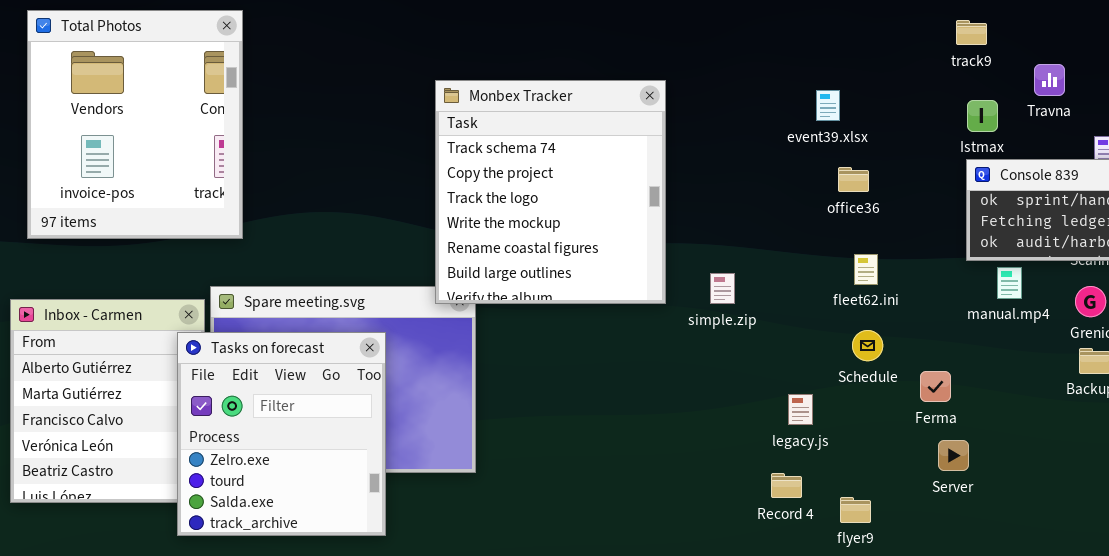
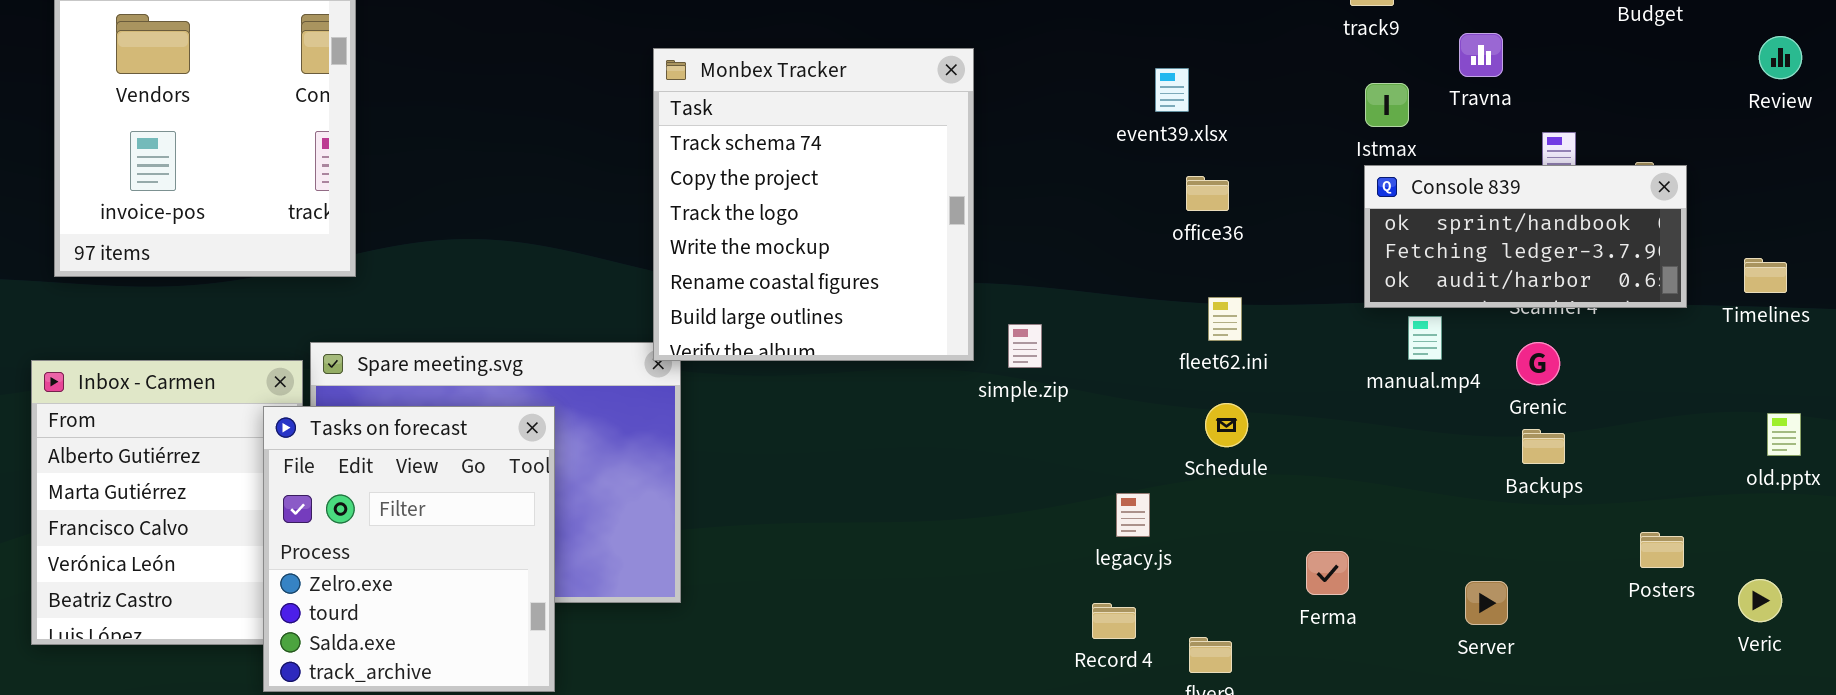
Monbex Tracker: [435,80,666,304] -> [653,48,974,361], moved
Ferma: [920,371,951,402] -> [1306,551,1349,595], moved
Server: [938,440,969,471] -> [1465,581,1508,625], moved

